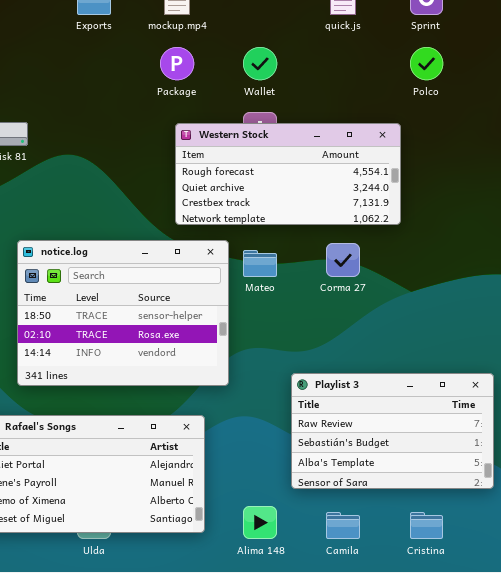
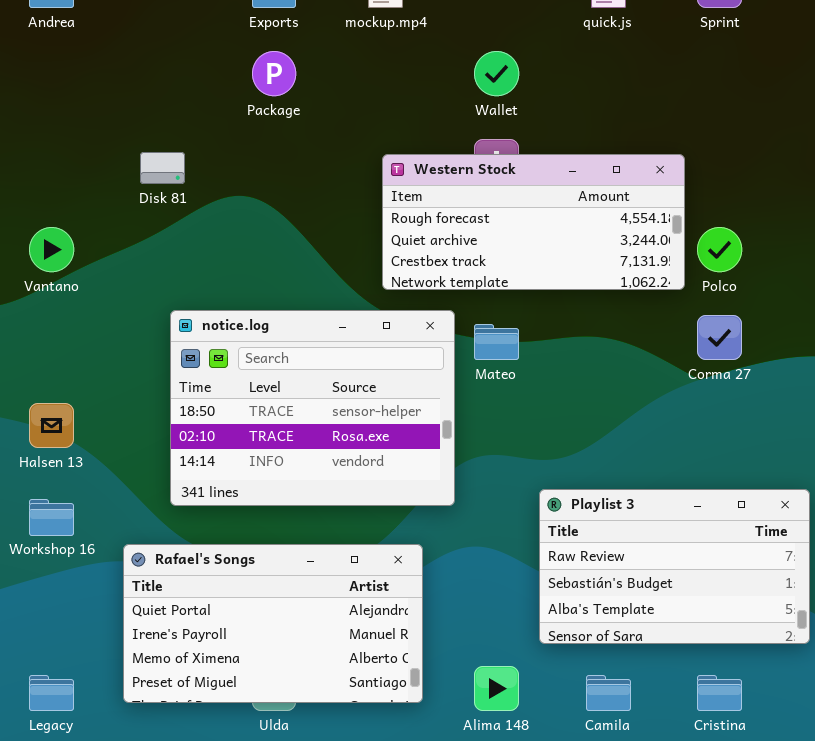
Package: [160,47,194,80] -> [252,51,296,96], moved
Polco: [410,47,443,80] -> [697,227,742,272], moved
Corma 27: [326,243,360,277] -> [697,315,742,360], moved

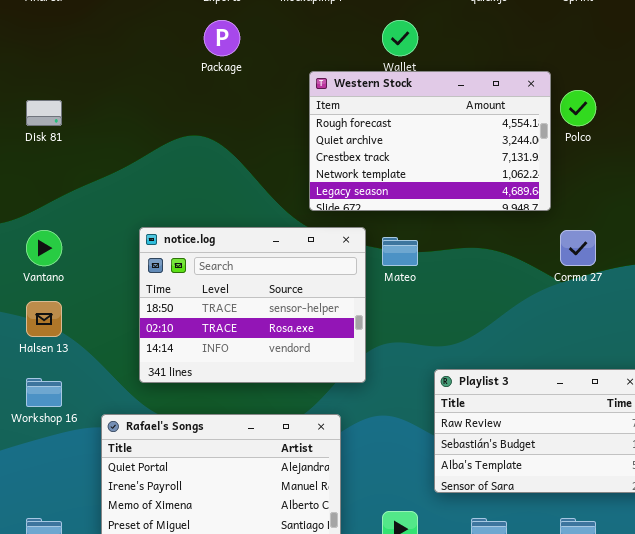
Disk 81: [140,152,185,184] -> [26,100,62,126], moved
Western Stock: [382,154,685,290] -> [309,71,551,211], resized
Vantano: [29,227,74,272] -> [26,230,62,266], moved
Polco: [697,227,742,272] -> [560,90,596,126], moved

